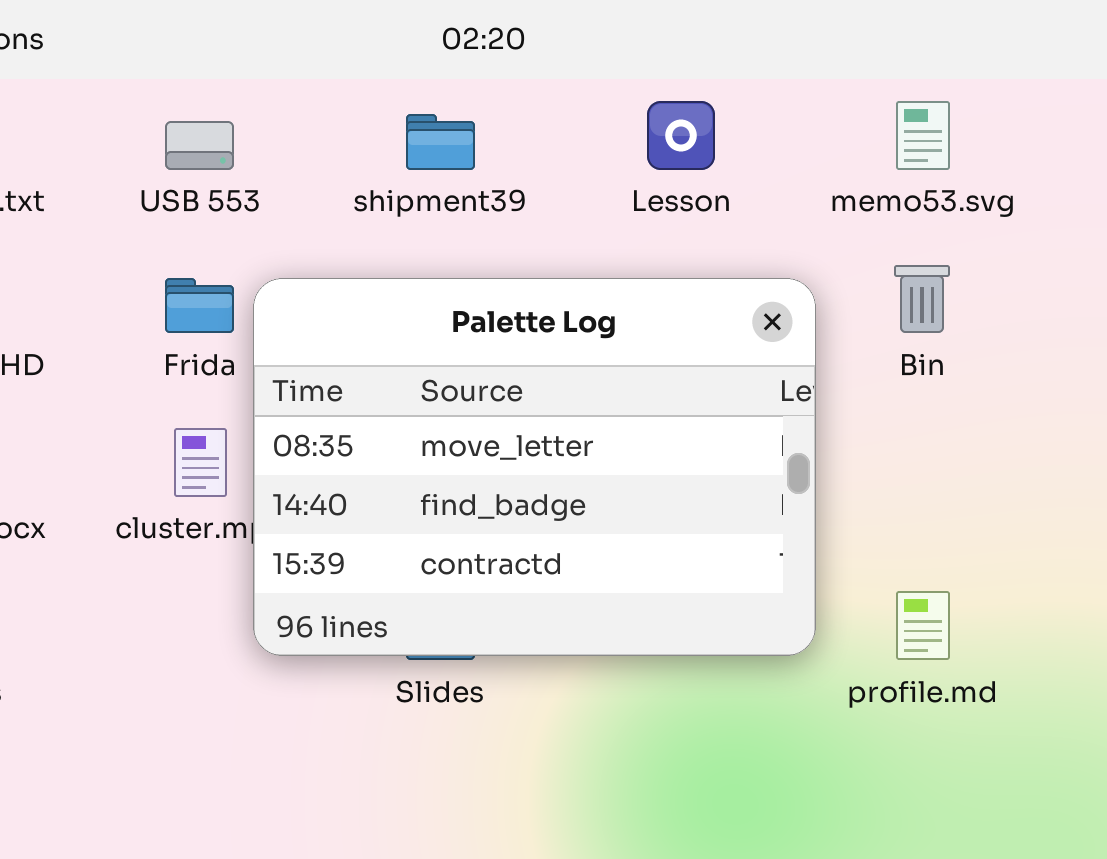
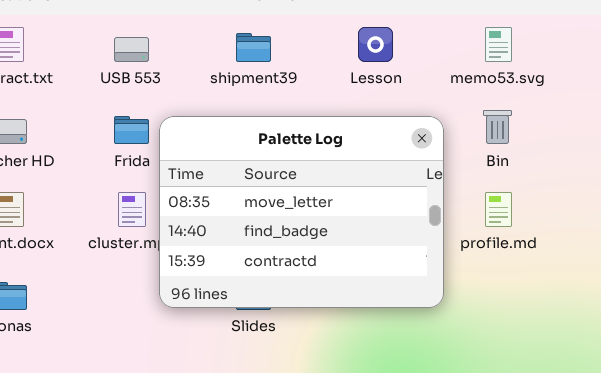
profile.md: [896,591,950,660] -> [485,192,512,227], moved

